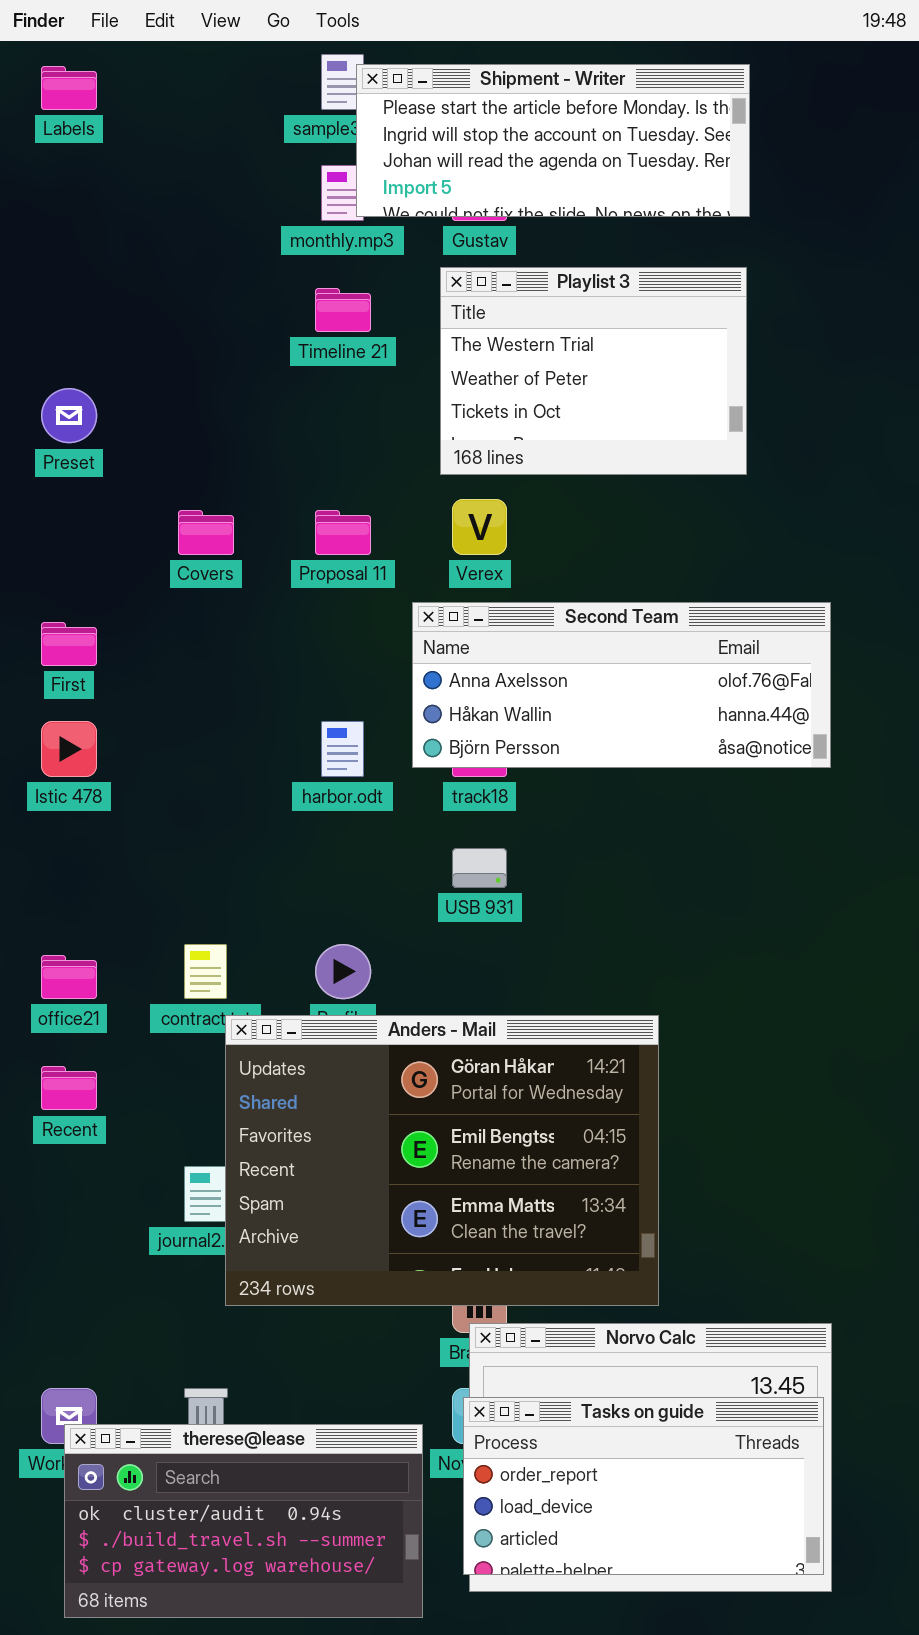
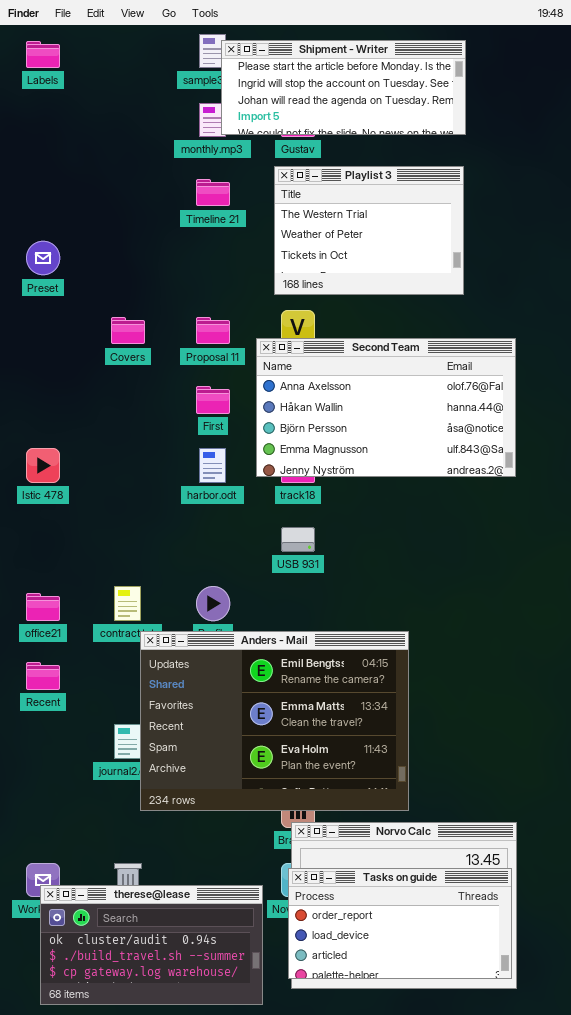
Second Team: [412,602,831,768] -> [256,338,516,477], resized
First: [41,622,97,666] -> [196,386,230,414], moved
Anders - Mail: [225,1015,659,1306] -> [140,631,409,811], scrolled down 1 row

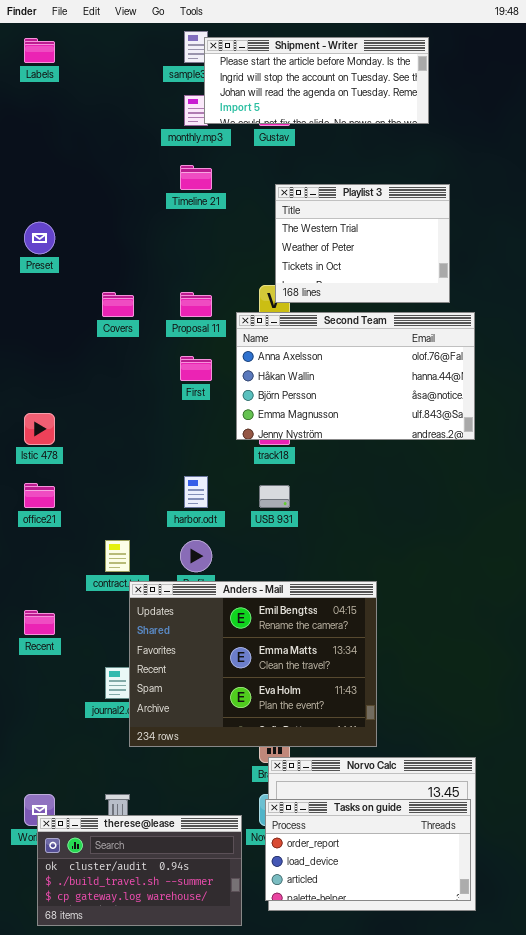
Playlist 3: [274,166,464,295] -> [275,184,450,303], moved
harbor.odt: [199,448,226,483] -> [184,476,208,508], moved
office21: [26,593,60,621] -> [24,483,55,508], moved

